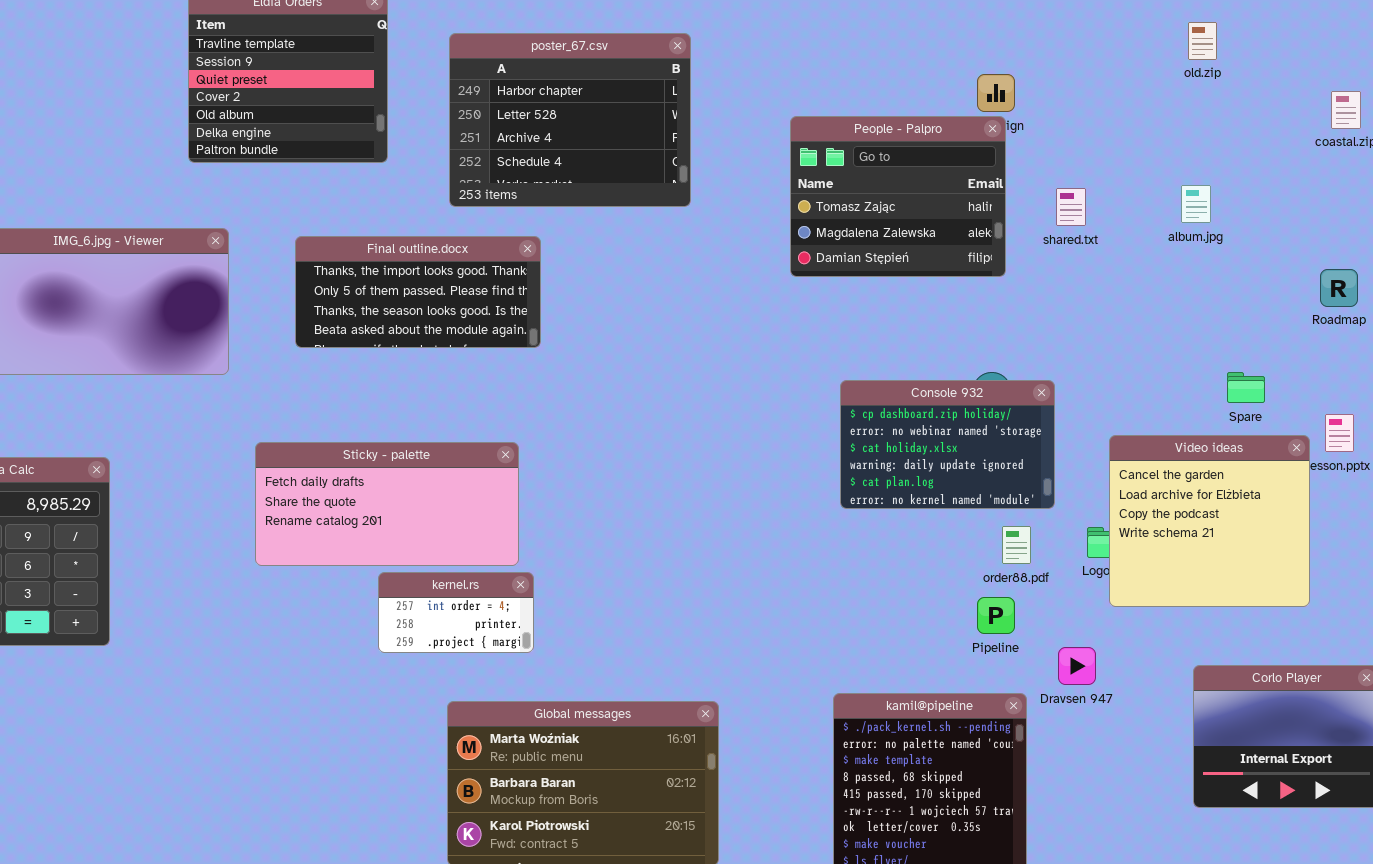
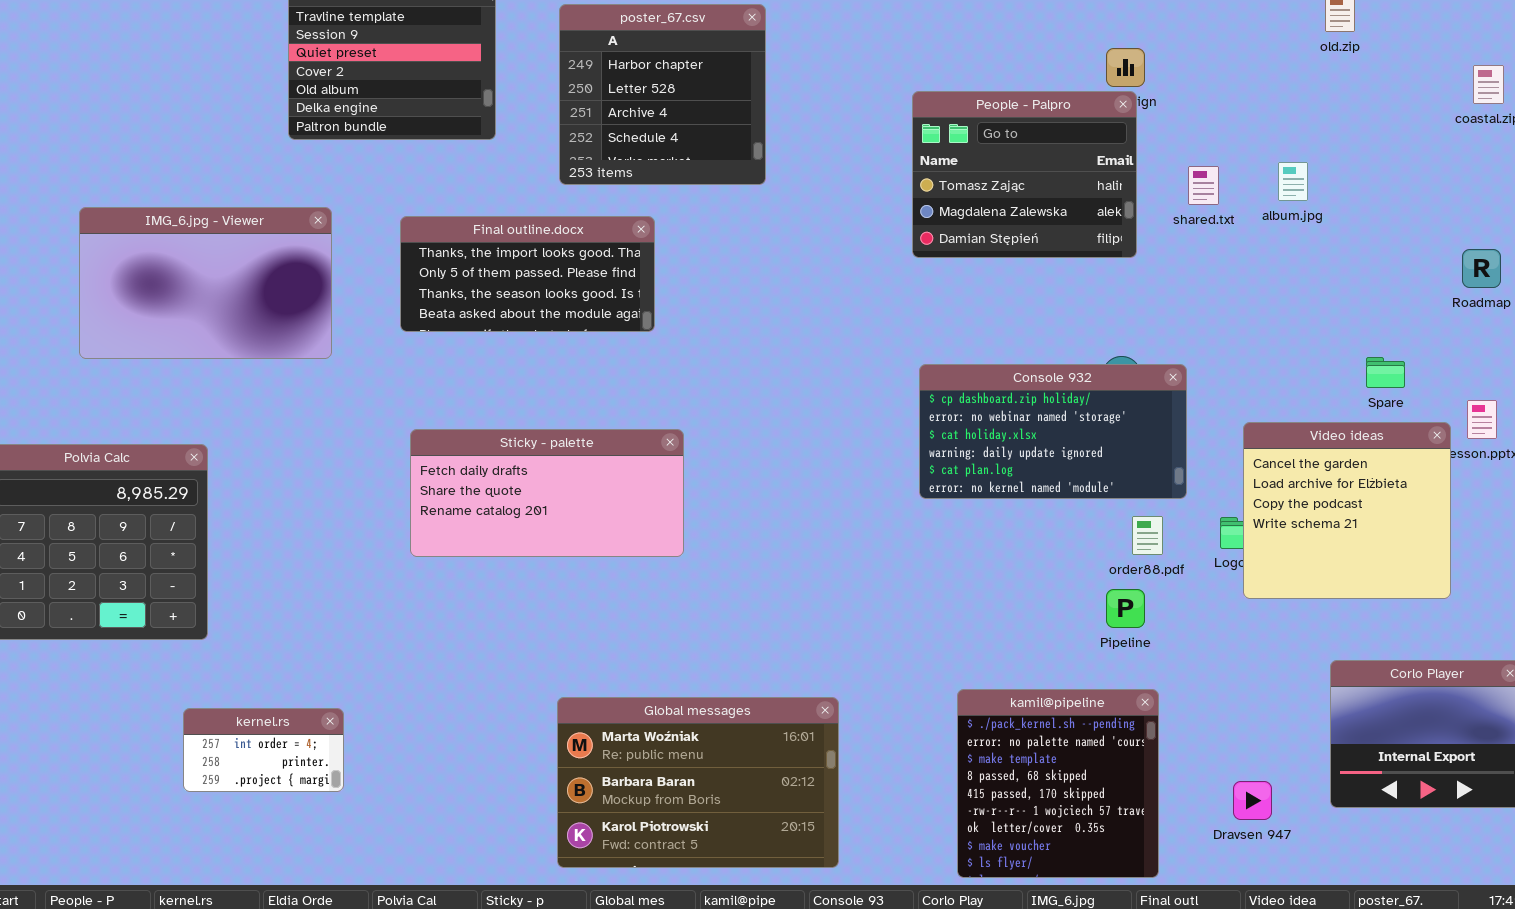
poster_67.csv: [449,33,691,207] -> [559,4,766,185], resized
album.jpg: [1181,185,1211,223] -> [1278,162,1308,201], moved
Console 932: [840,380,1055,509] -> [919,364,1187,499], resized
Sticky - palette: [255,442,519,566] -> [410,429,684,557], moved
kernel.rs: [378,572,534,653] -> [183,708,344,792], moved
Dravsen 947: [1058,647,1096,685] -> [1233,781,1272,820], moved

